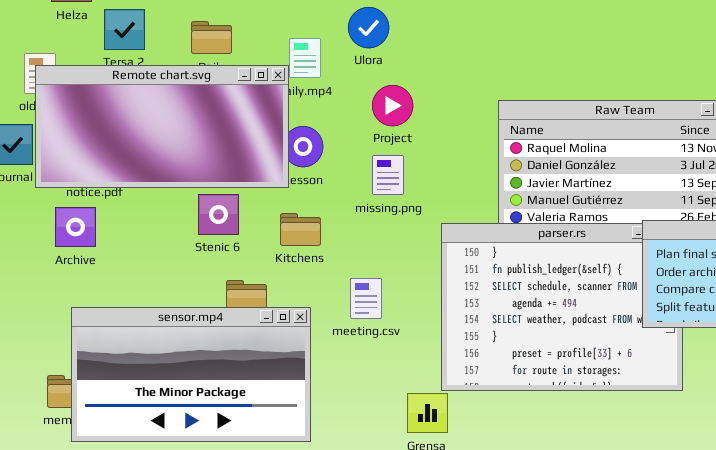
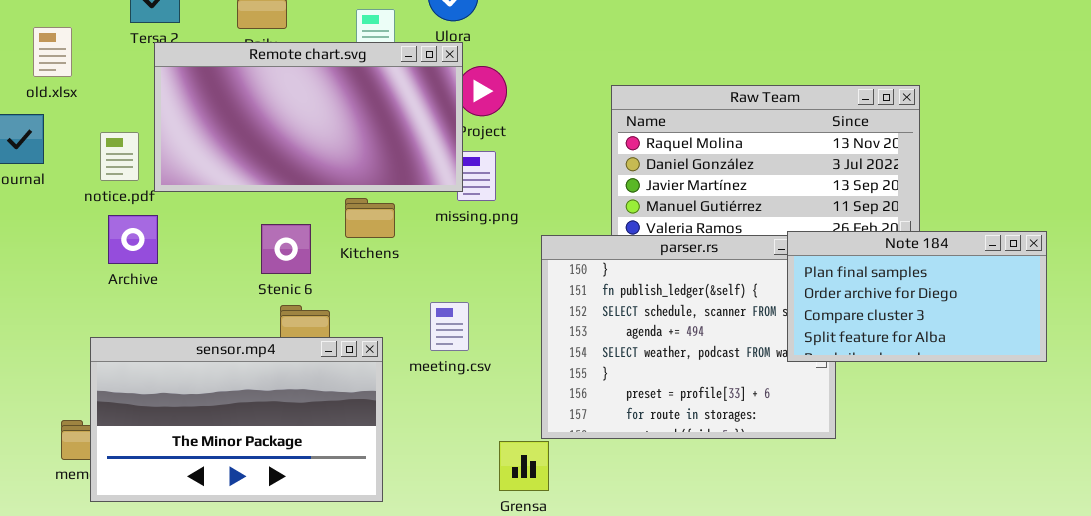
Remote chart.svg: [35,65,289,188] -> [154,42,463,192], moved
Stenic 6: [198,194,239,235] -> [261,224,311,274], moved
Archive: [55,207,96,247] -> [108,215,158,264], moved
Kitchens: [280,213,321,246] -> [345,198,395,238], moved

